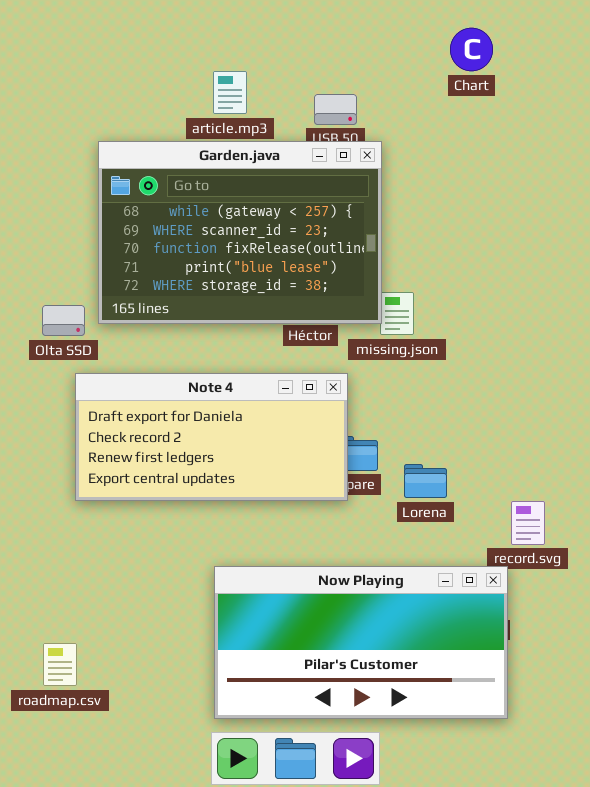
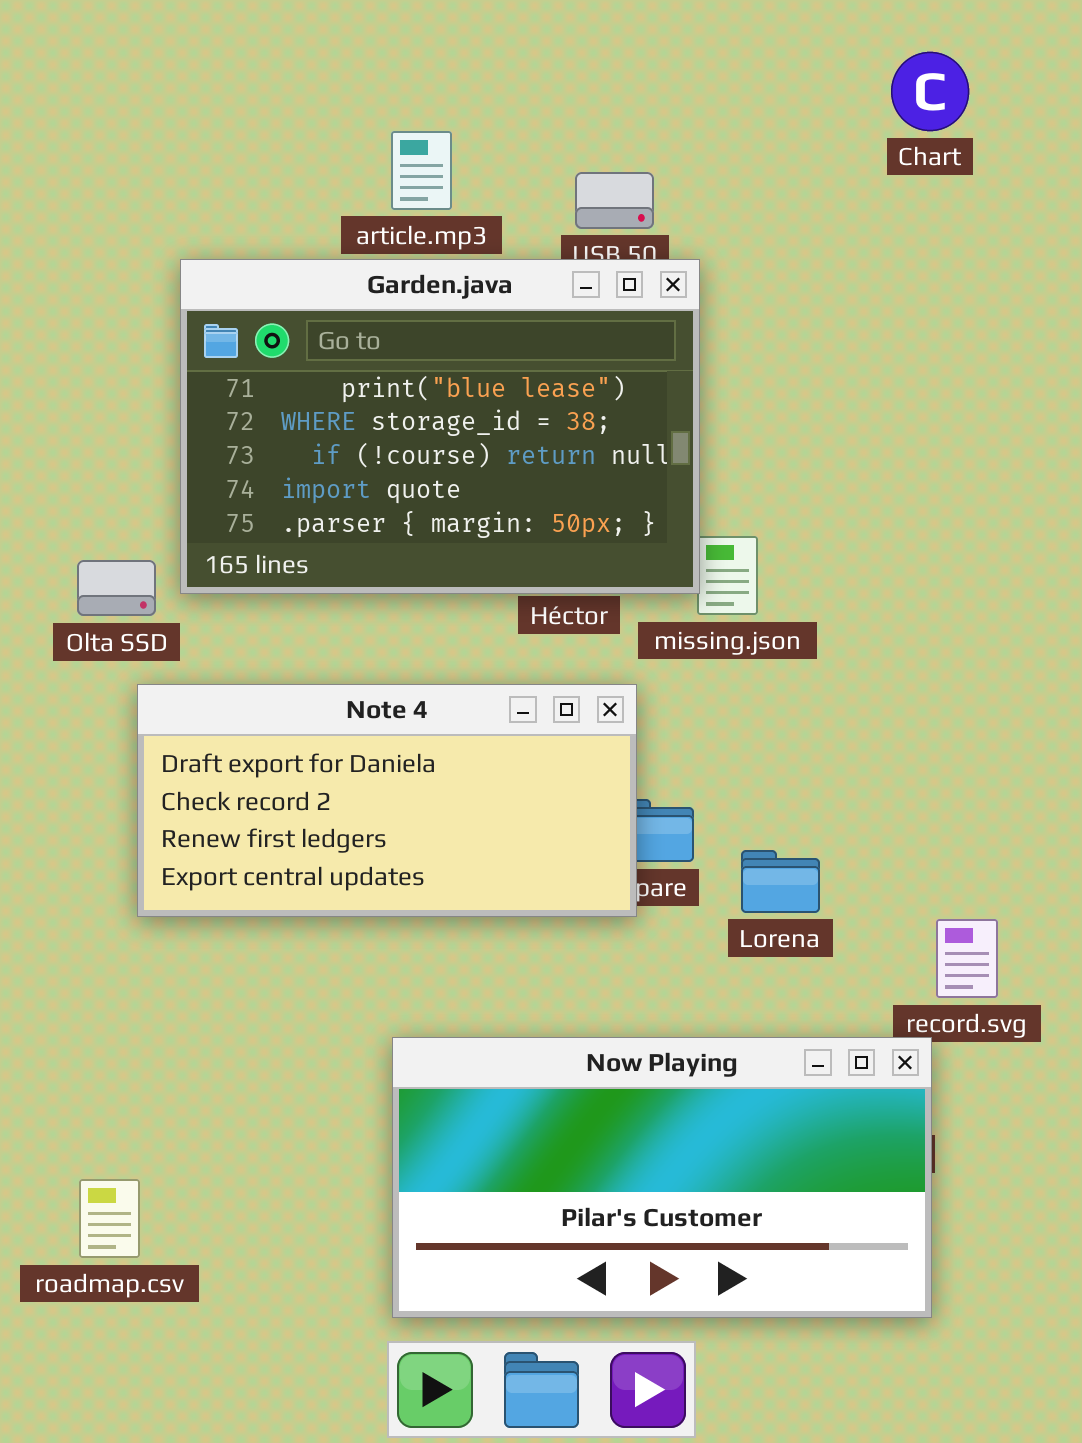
Chart: [450,28,493,71] -> [891,52,969,131], moved
Garden.java: [98,141,382,324] -> [180,259,700,594], scrolled down 3 rows

